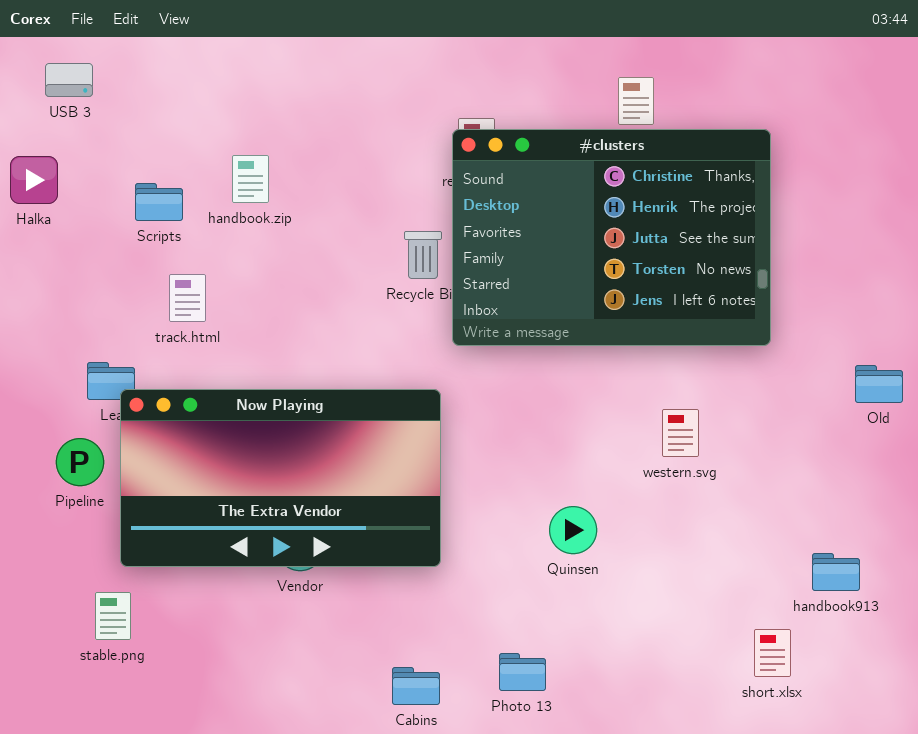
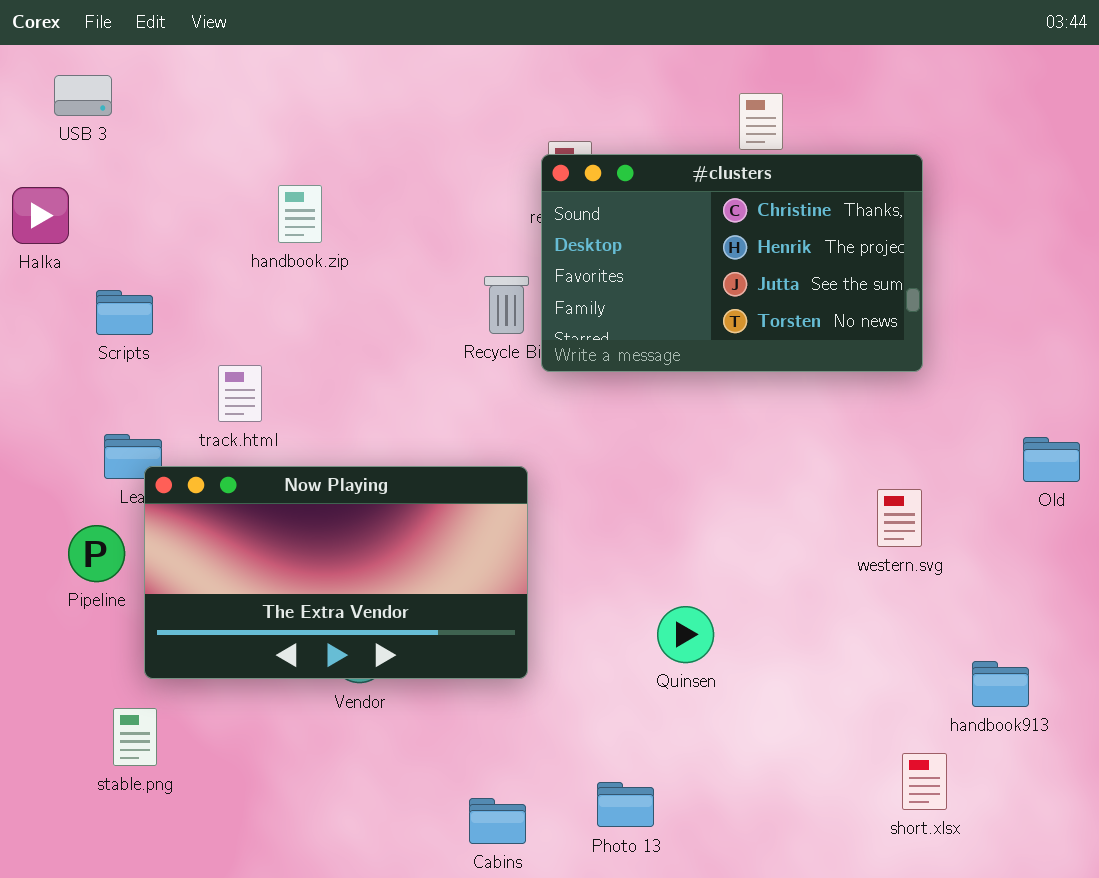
#clusters: [452,129,771,346] -> [541,154,923,372], resized
Scripts: [135,183,183,221] -> [96,290,153,335], moved
track.html: [169,274,206,322] -> [218,365,262,422], moved
western.svg: [662,409,699,457] -> [877,489,922,547], moved

